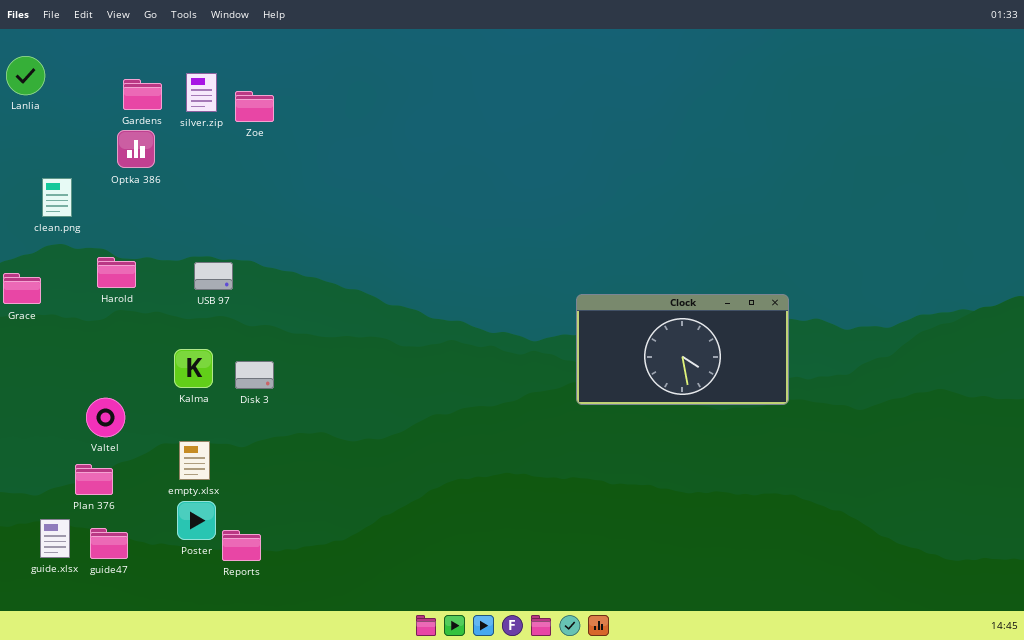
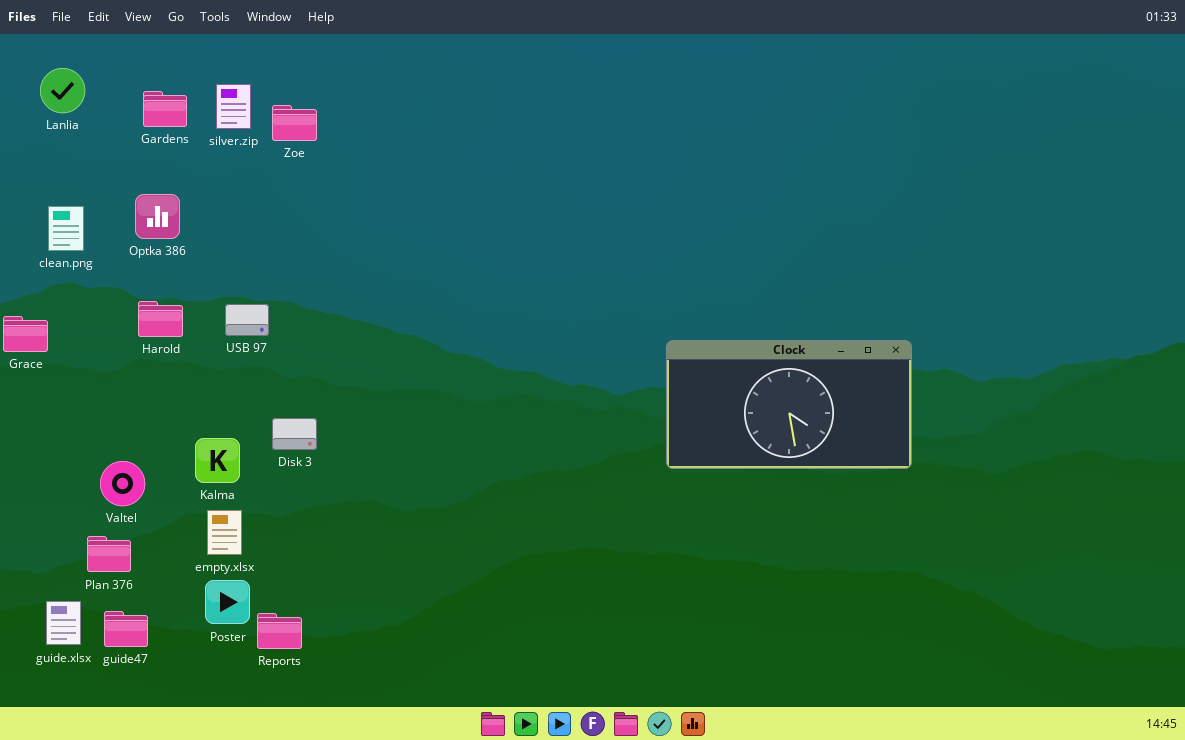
Lanlia: [6,56,45,95] -> [40,68,85,113], moved
Optka 386: [117,130,155,168] -> [135,194,180,239], moved
Harold: [97,257,136,288] -> [138,301,183,337], moved
Kalma: [174,349,213,388] -> [195,438,240,483], moved

